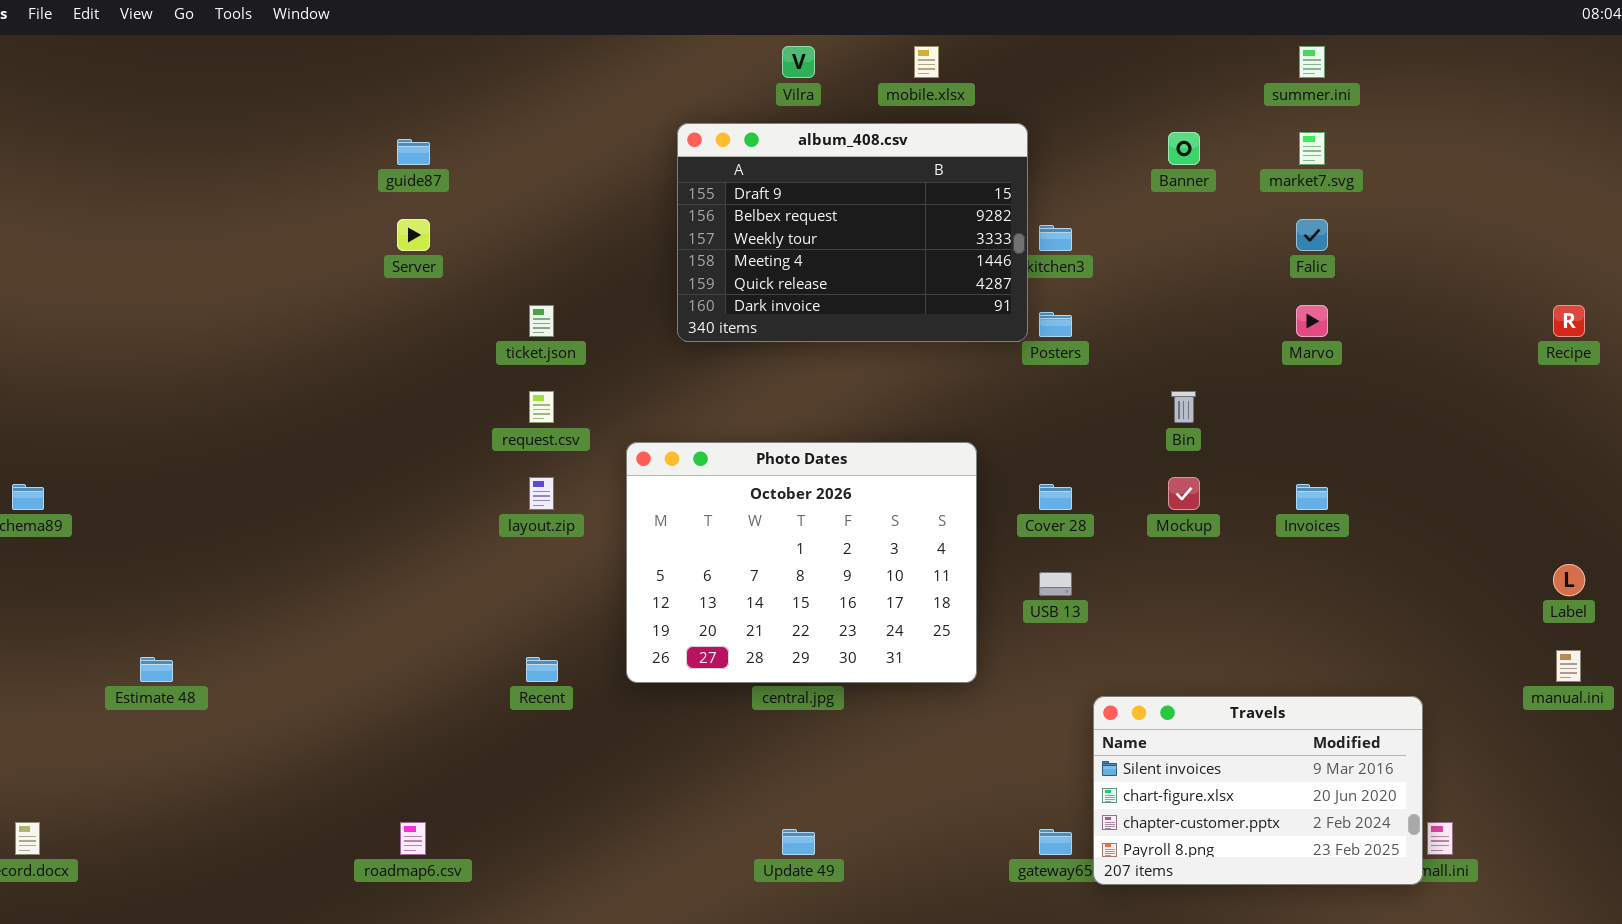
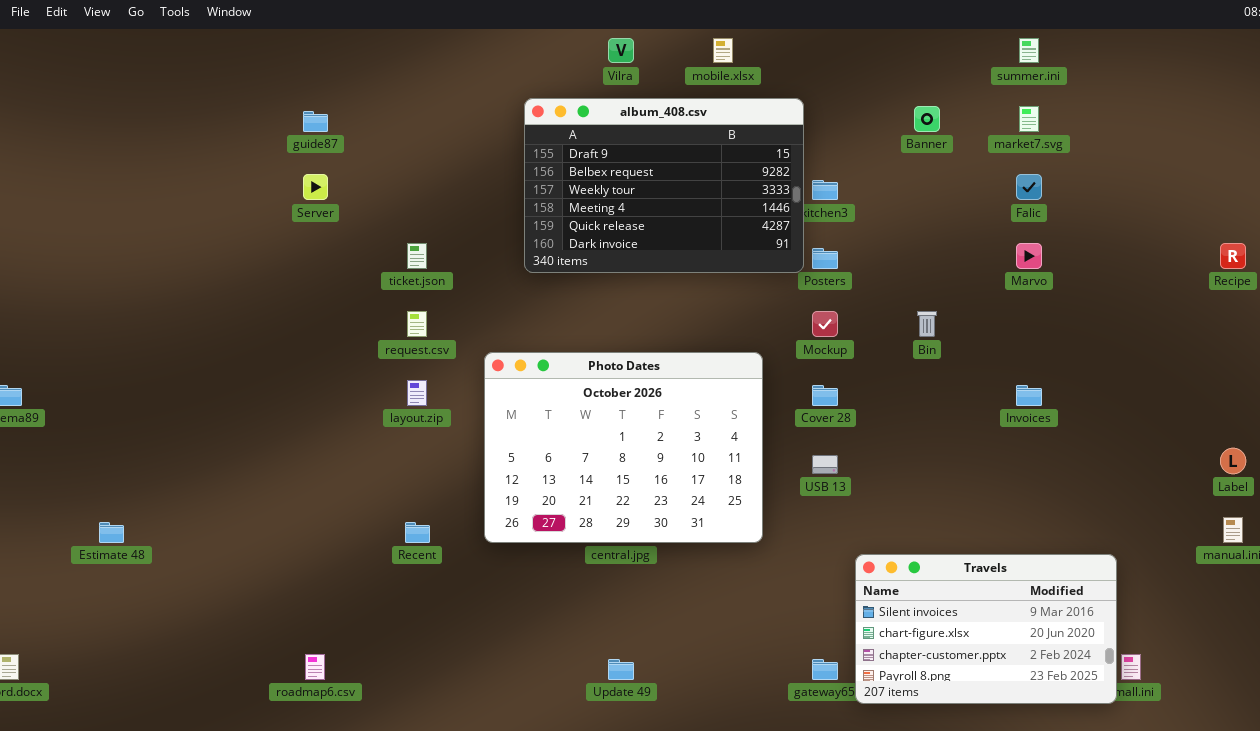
Mockup: [1168,477,1200,510] -> [812,311,838,337], moved

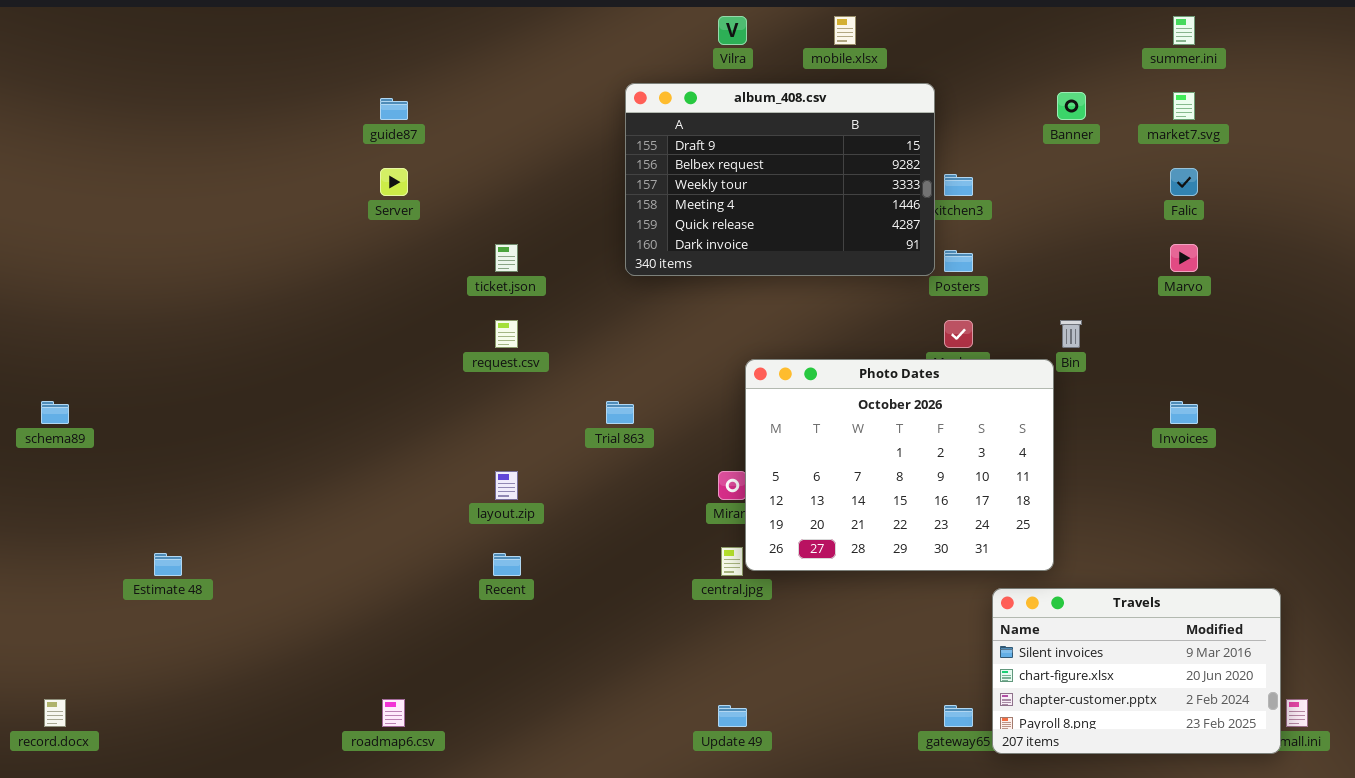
Photo Dates: [484,352,763,543] -> [745,359,1054,571], moved
layout.zip: [407,380,427,406] -> [495,471,518,500], moved

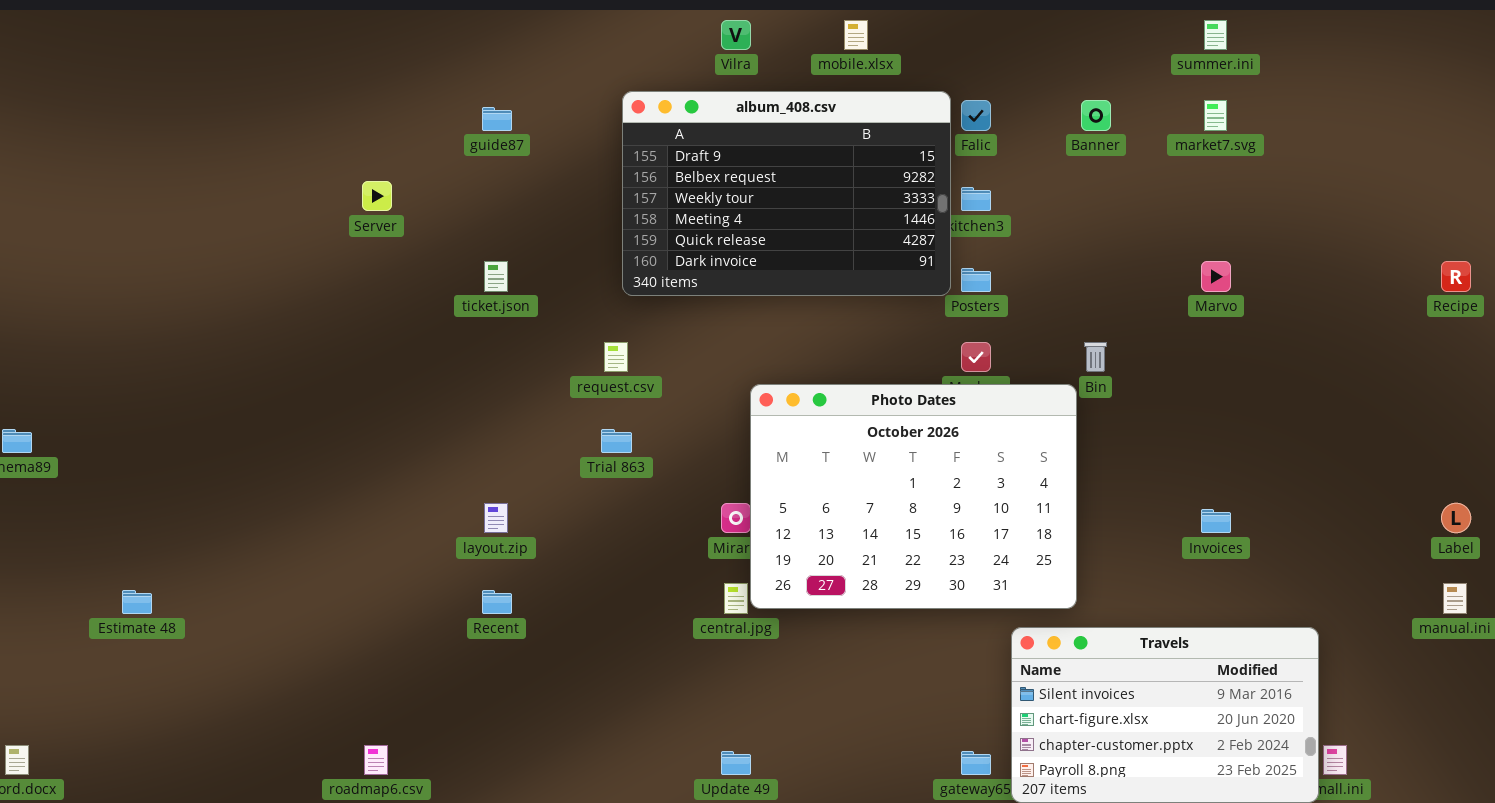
guide87: [380,98,408,120] -> [482,107,512,131], moved
Falic: [1170,168,1198,196] -> [961,100,991,131], moved
request.csv: [495,320,518,348] -> [604,342,628,372], moved
Invoices: [1170,401,1198,424] -> [1201,509,1231,533], moved

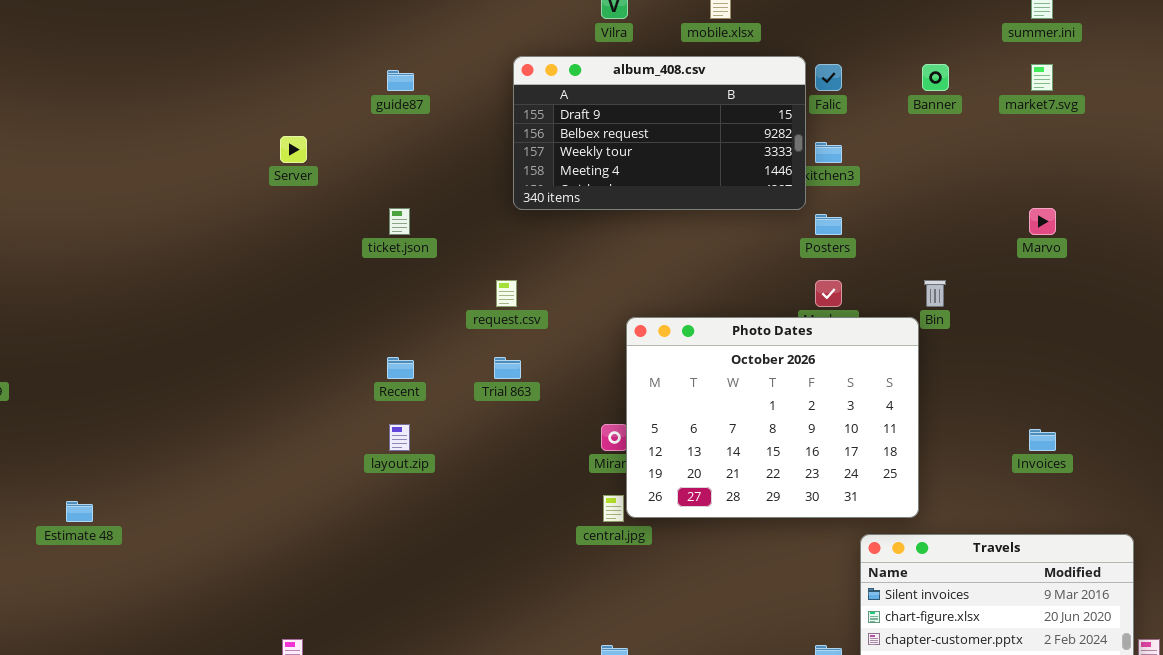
album_408.csv: [622,91,951,296] -> [513,56,806,210], resized
Recent: [482,590,512,614] -> [387,357,414,379], moved

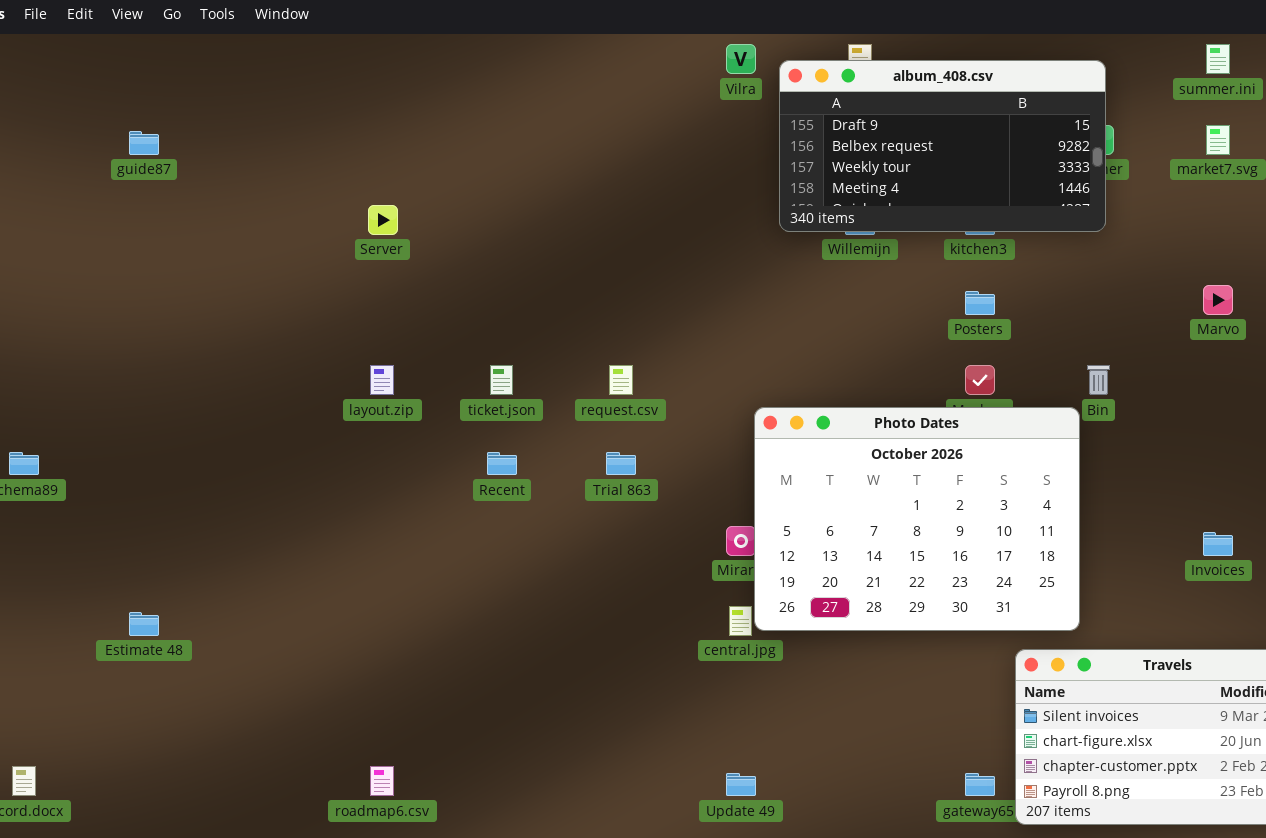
album_408.csv: [513,56,806,210] -> [779,60,1106,232], moved
guide87: [387,70,414,91] -> [129,131,159,155], moved
ticket.json: [389,208,410,235] -> [490,365,513,395], moved
layout.zip: [389,424,410,451] -> [370,365,394,395], moved

